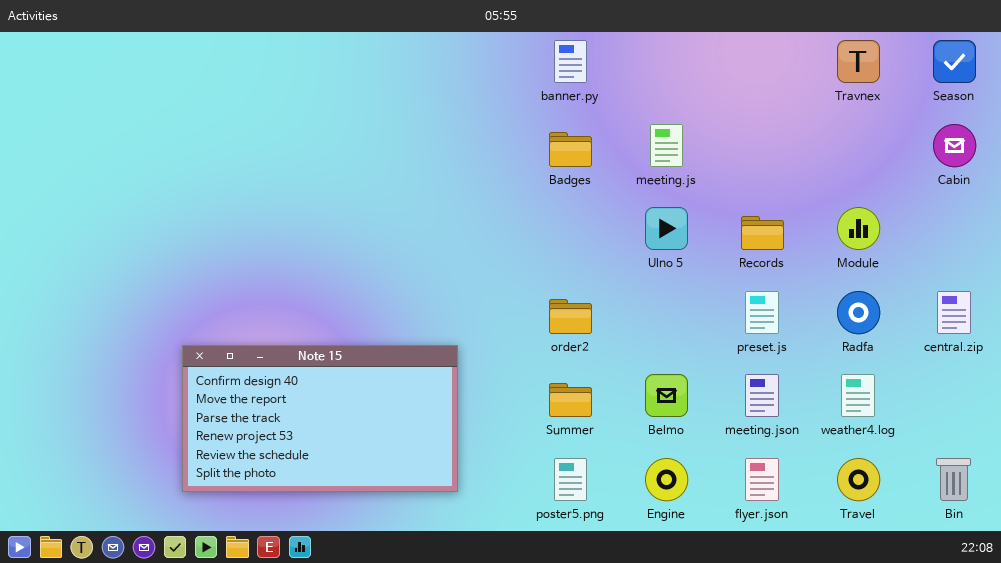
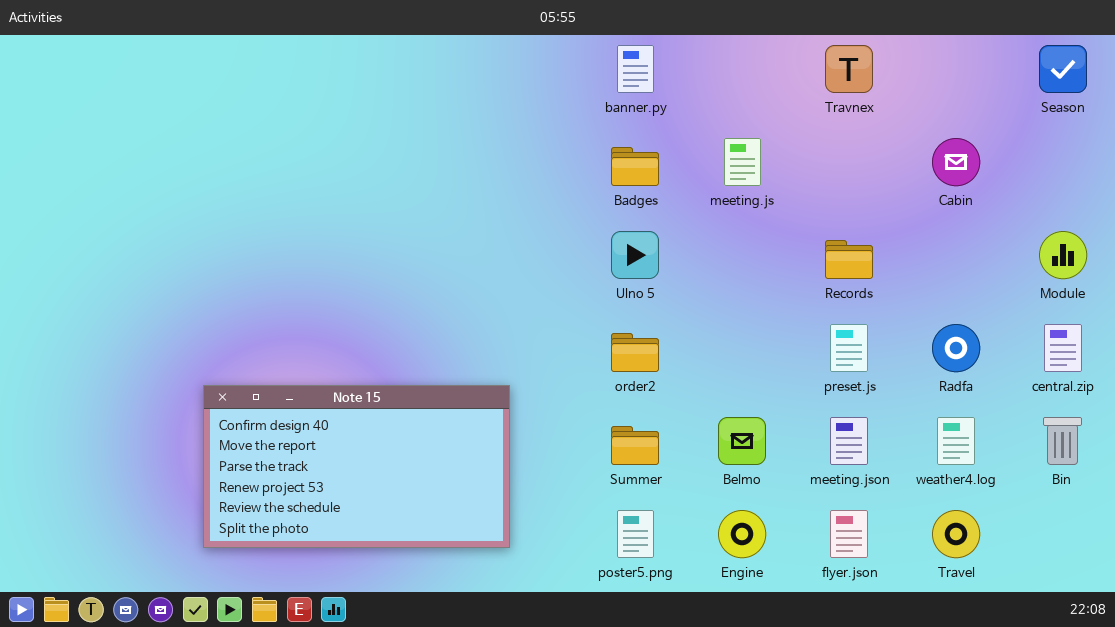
Travnex: [837,40,880,83] -> [825,45,873,93], moved
Cabin: [933,124,976,167] -> [932,138,980,186], moved
Ulno 5: [645,207,688,250] -> [611,231,659,279], moved
Module: [837,207,880,250] -> [1039,231,1087,279], moved
Bin: [936,458,971,501] -> [1043,417,1082,465], moved

